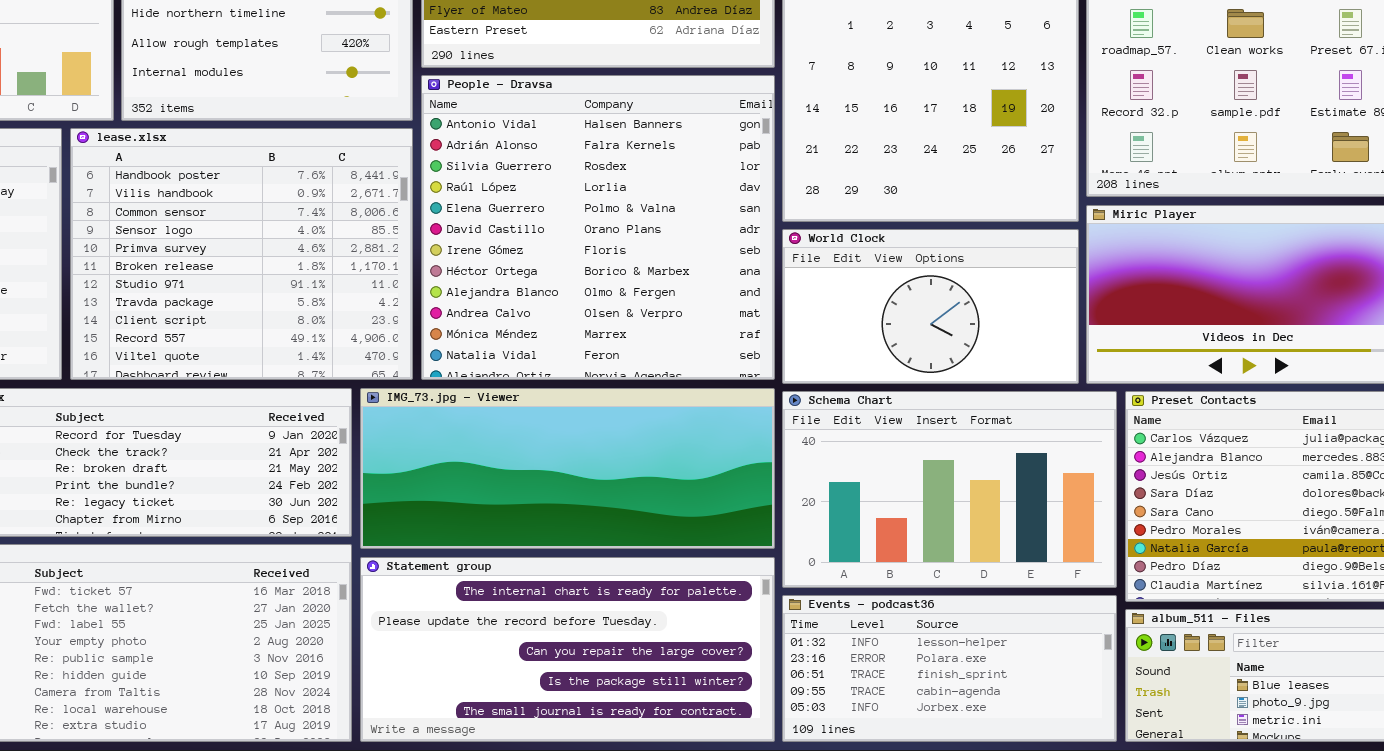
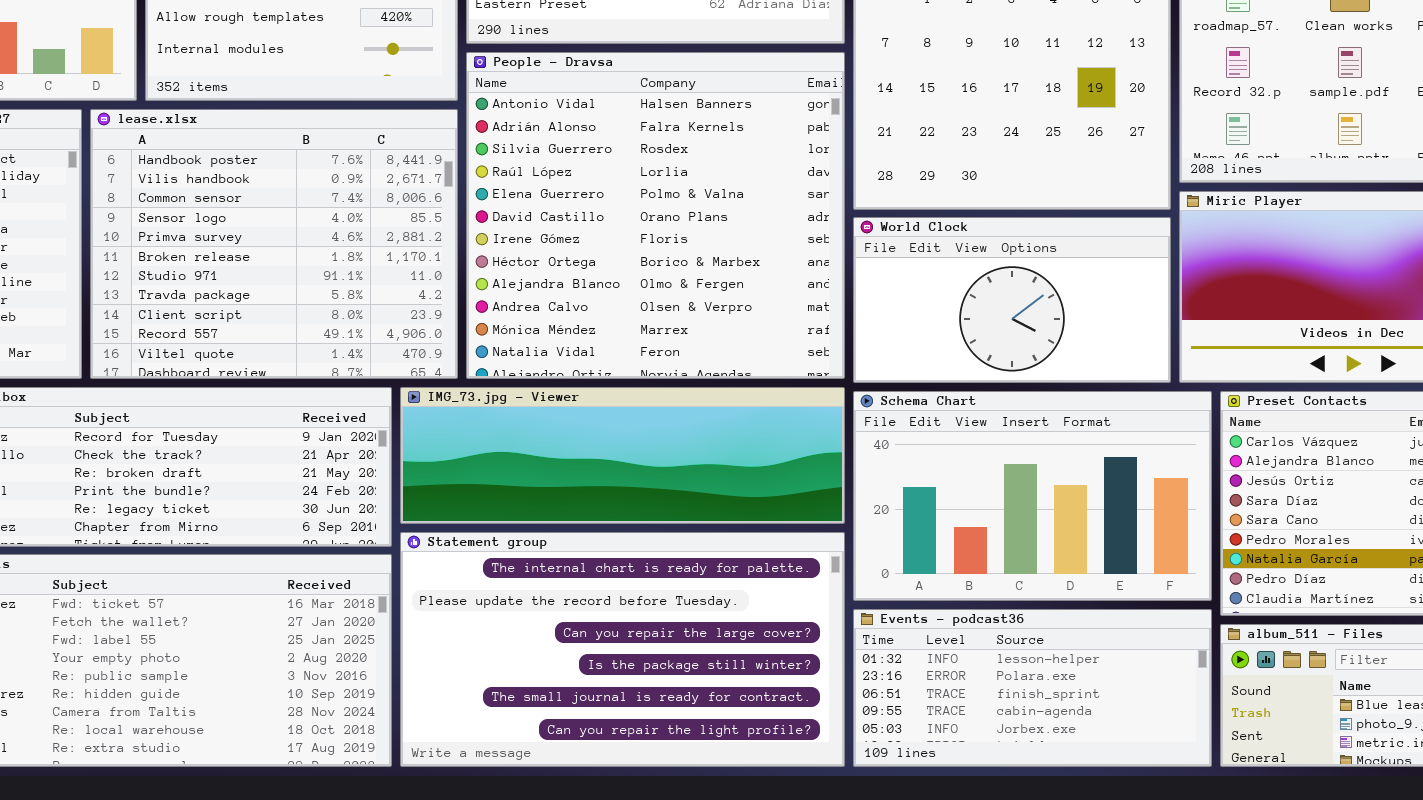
IMG_73.jpg - Viewer: [360,388,775,549] -> [400,387,845,524], resized
Statement group: [360,557,775,742] -> [400,532,845,767], resized

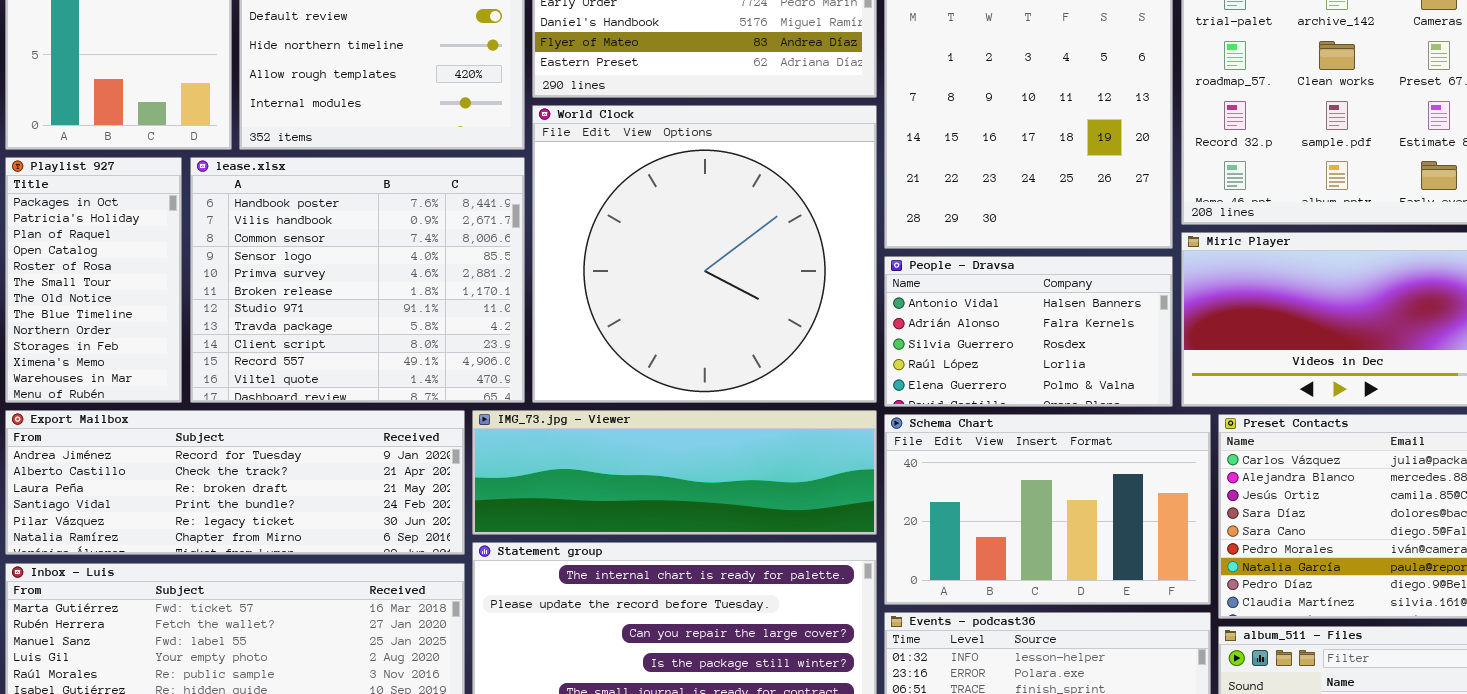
People - Dravsa: [466,52,845,379] -> [884,256,1173,407], moved, resized
World Clock: [853,217,1171,383] -> [532,105,877,403], moved, resized

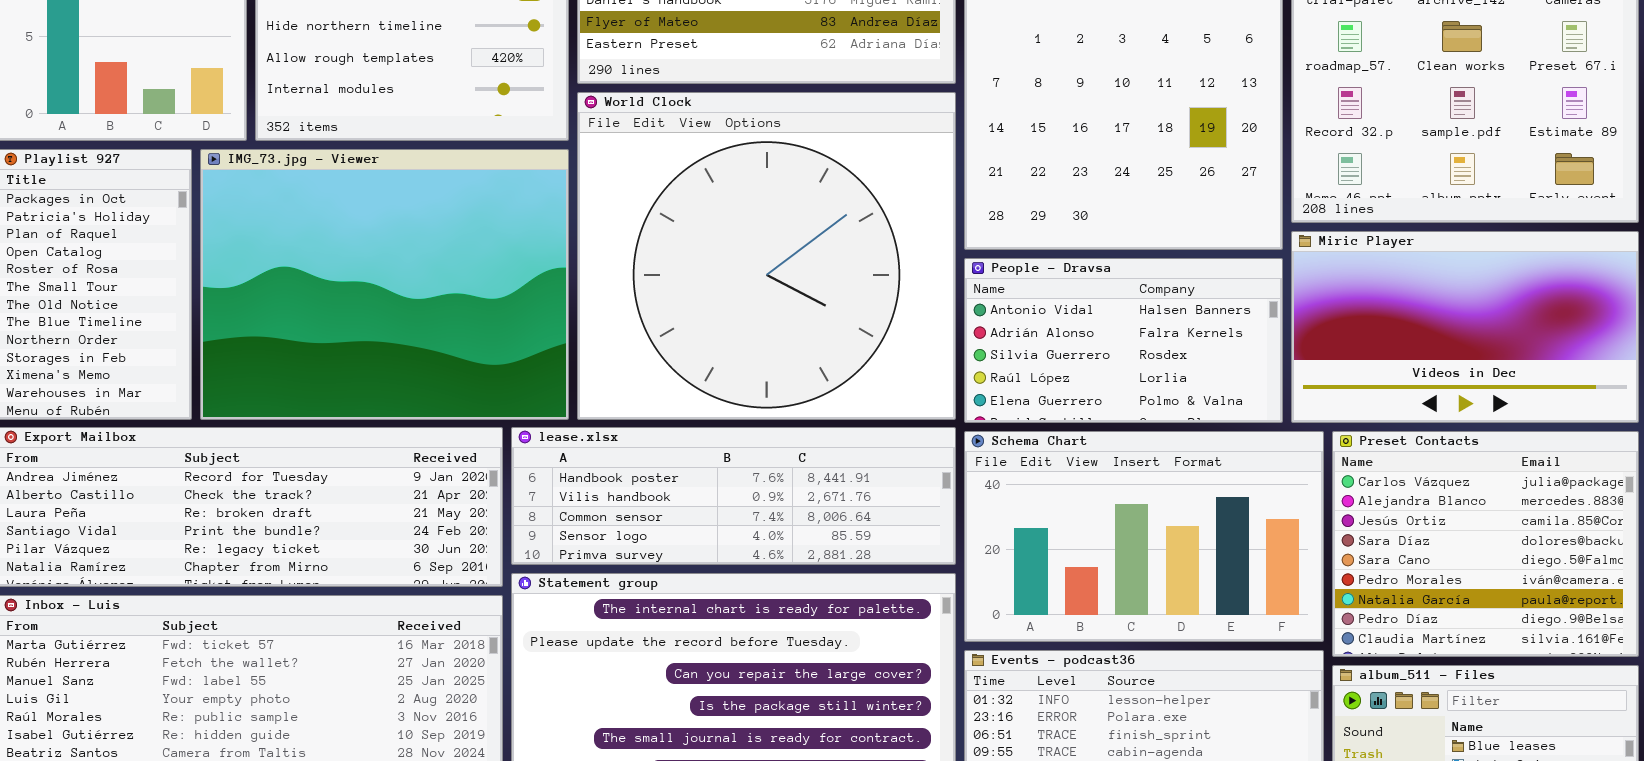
lease.xlsx: [190,157,525,403] -> [511,427,956,565], moved, resized
IMG_73.jpg - Viewer: [472,410,877,535] -> [200,149,569,420], moved, resized

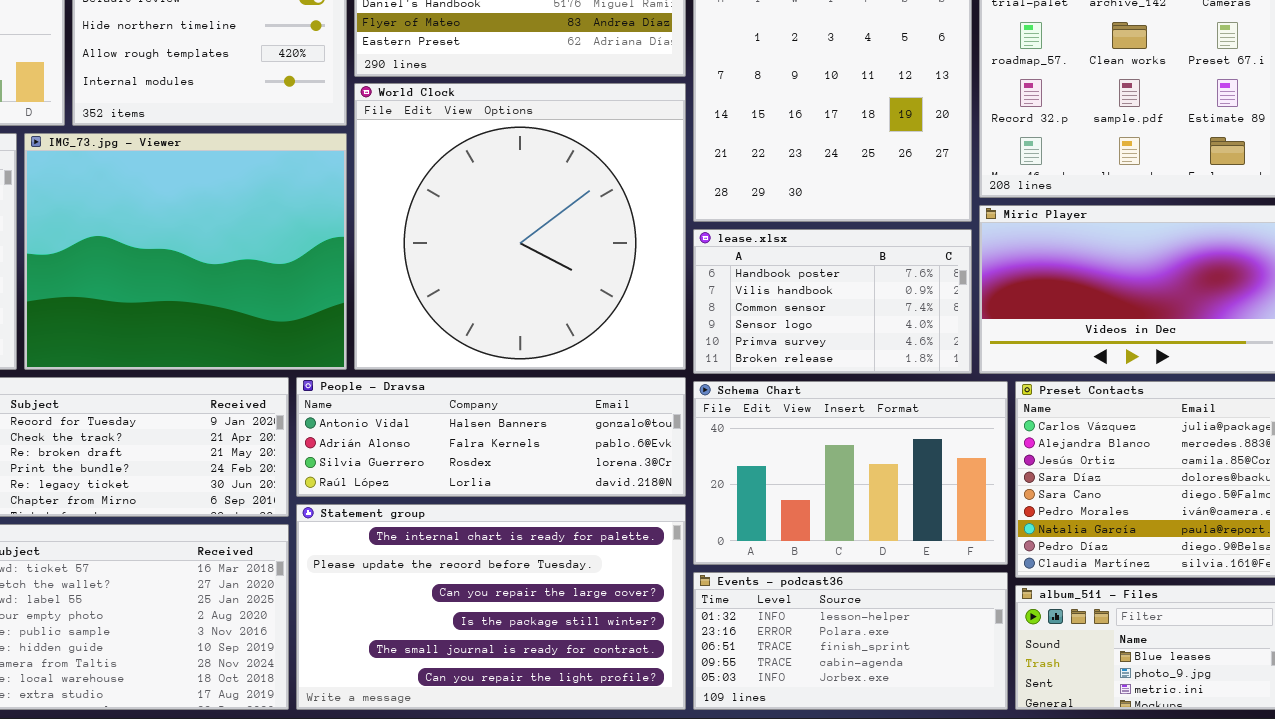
People - Dravsa: [964,258,1283,423] -> [296,377,686,497], moved, resized
lease.xlsx: [511,427,956,565] -> [693,229,972,374], moved, resized

